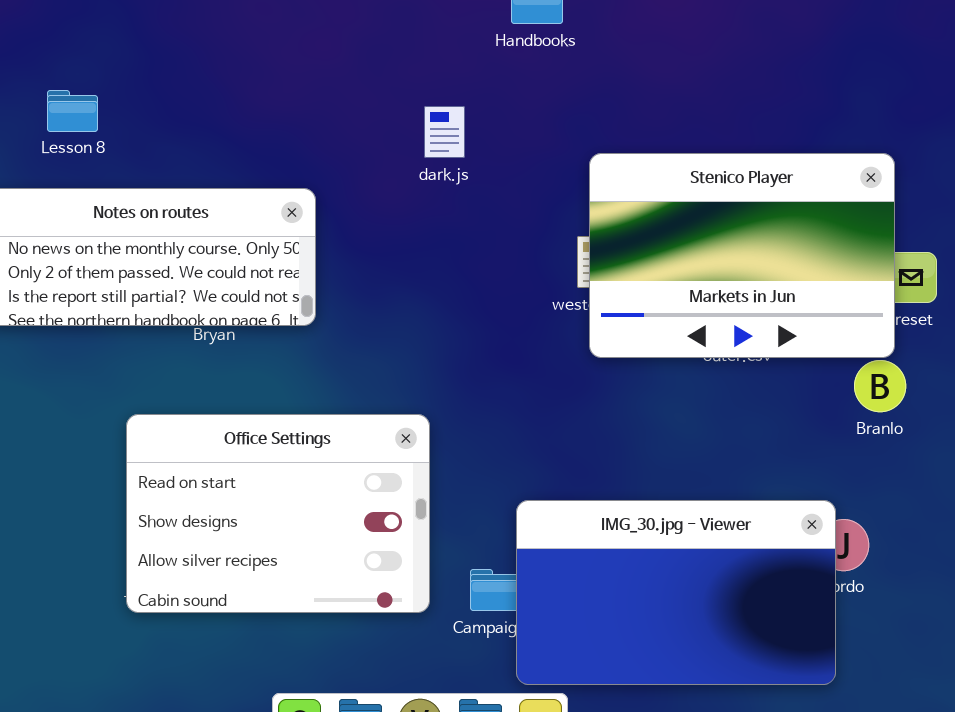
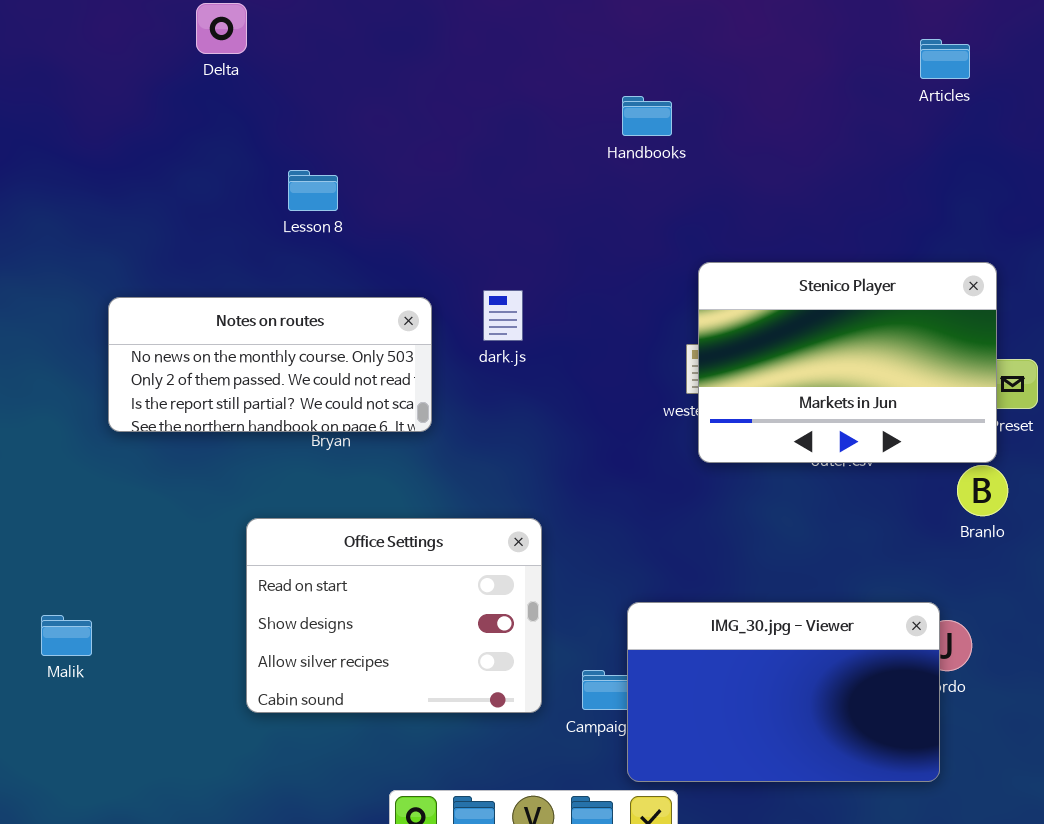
Lesson 8: [47,90,98,132] -> [288,170,338,211], moved
dark.js: [424,106,465,158] -> [483,290,523,341], moved

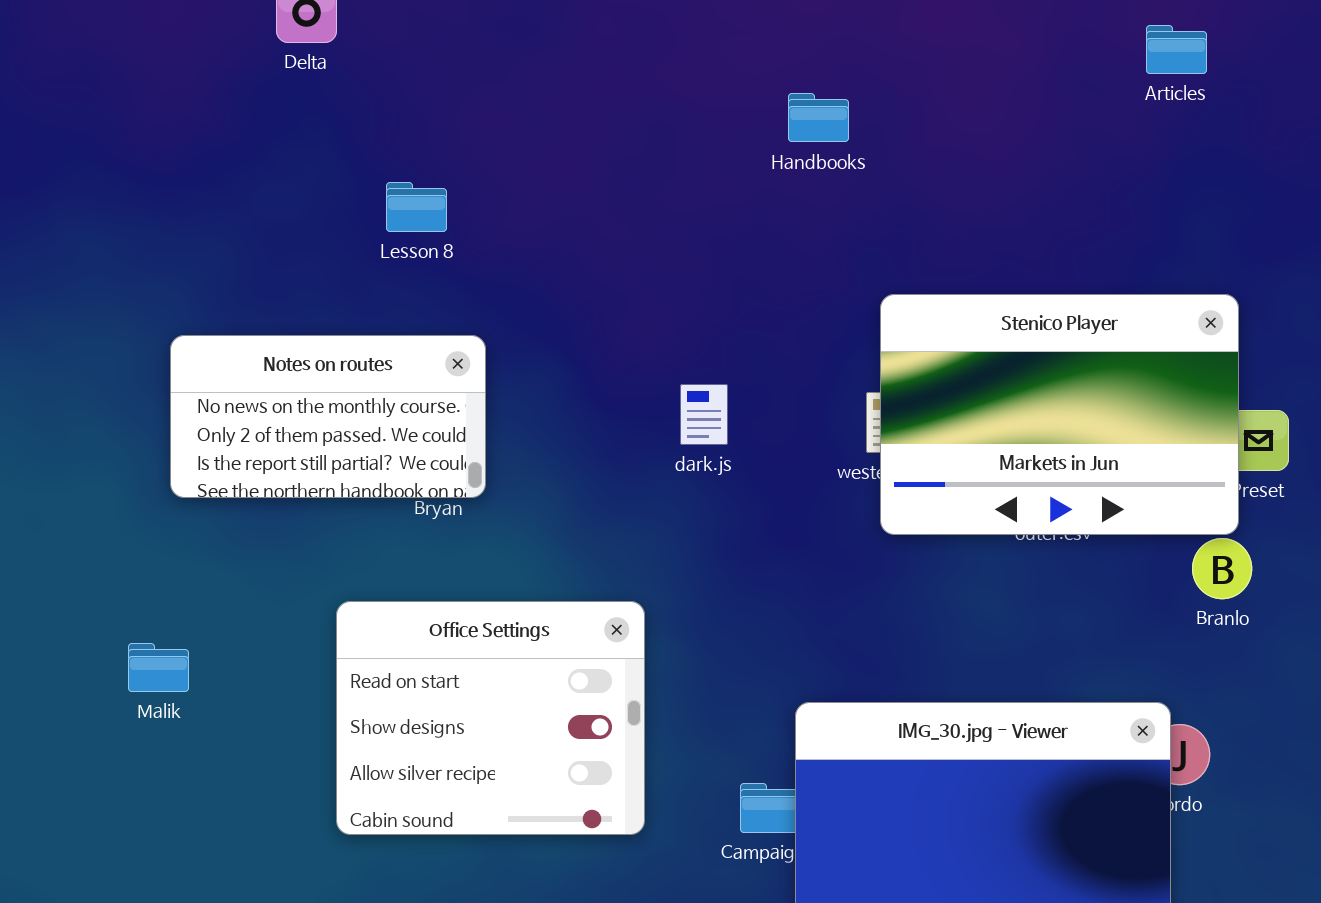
dark.js: [483,290,523,341] -> [680,384,728,445], moved
Notes on routes: [108,297,432,432] -> [170,335,486,498], resized
Office Settings: [246,518,542,713] -> [336,601,645,835], resized
Malik: [41,615,92,656] -> [128,643,189,692], moved

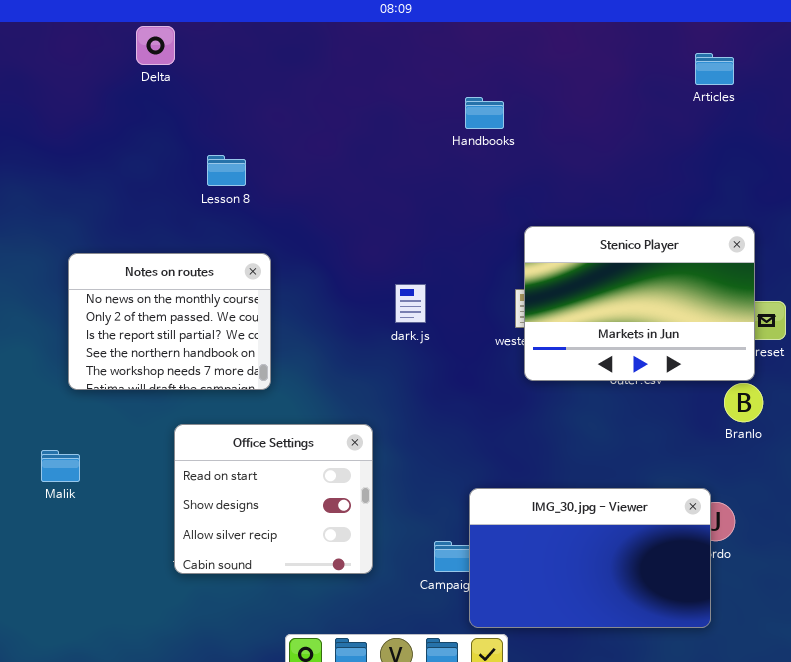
Notes on routes: [170,335,486,498] -> [68,253,271,390], resized

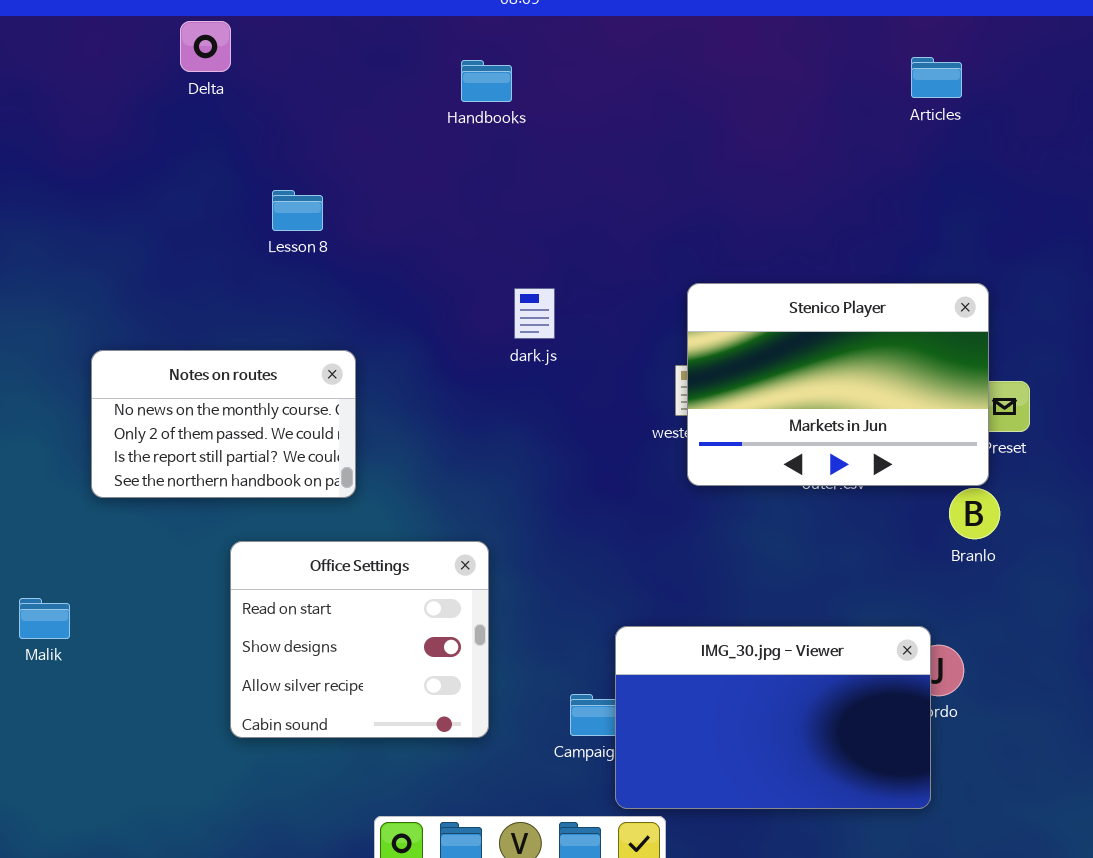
Handbooks: [465,97,504,129] -> [461,60,512,102], moved
Notes on routes: [68,253,271,390] -> [91,350,356,498], resized
dark.js: [395,284,426,323] -> [514,288,555,339], moved
Malik: [41,450,80,482] -> [19,598,70,639], moved

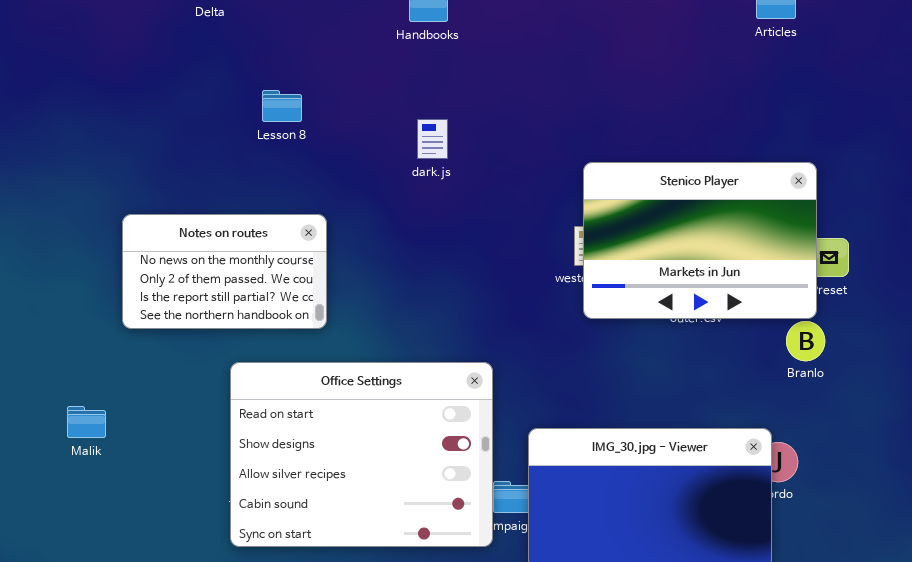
dark.js: [514,288,555,339] -> [417,119,448,159], moved
Office Settings: [230,541,489,738] -> [230,362,493,547], resized

